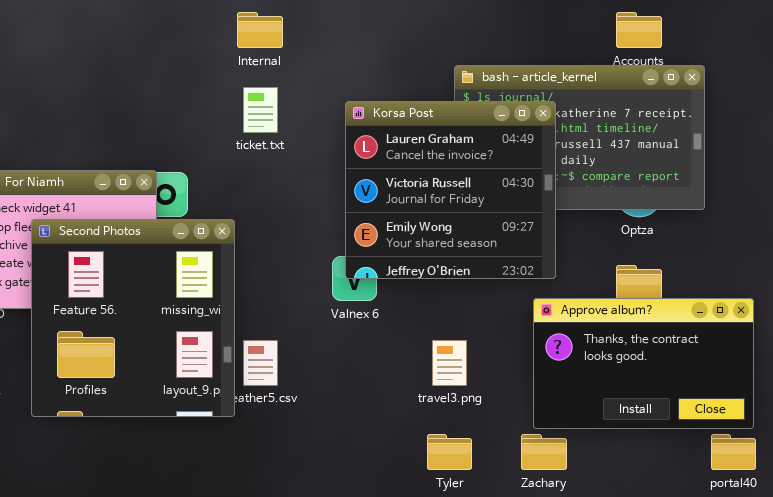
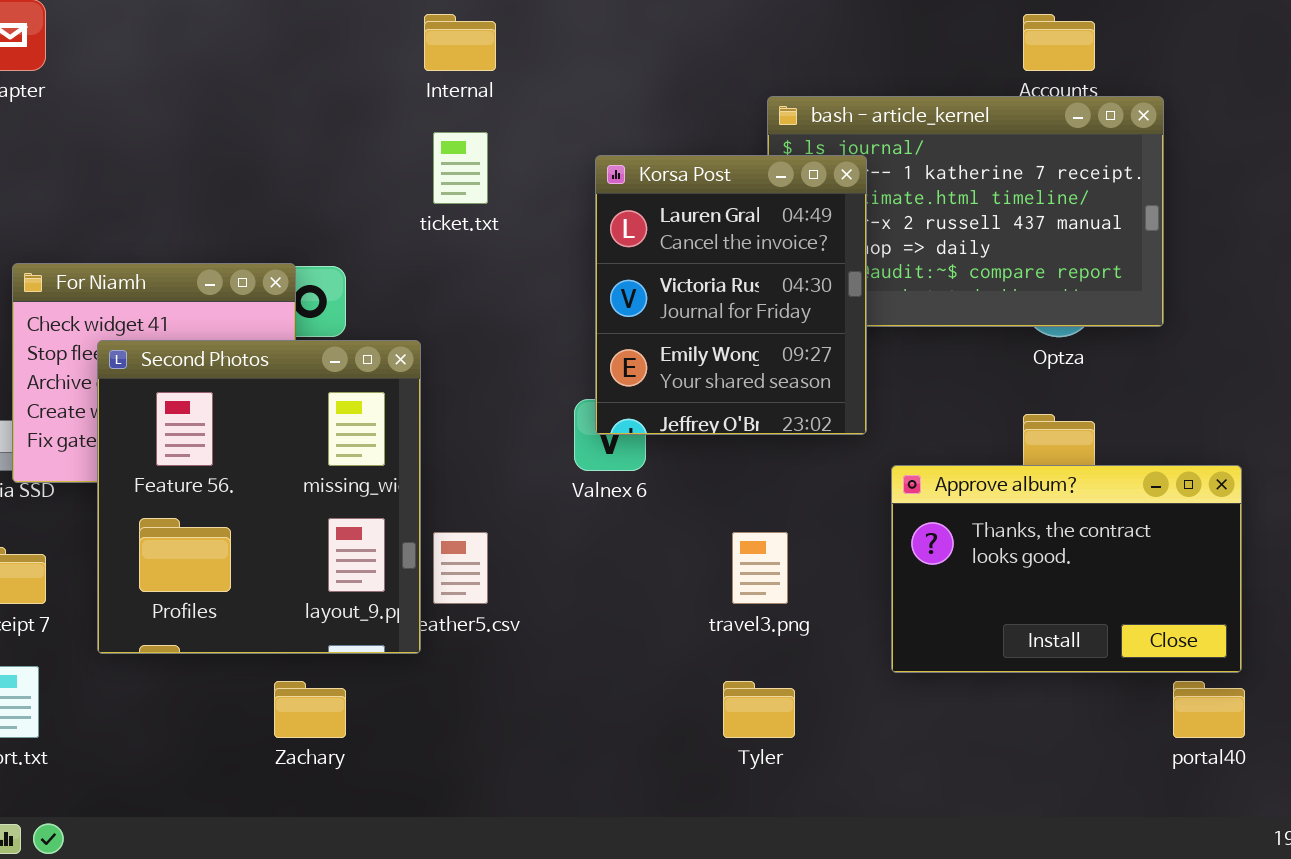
Korsa Post: [345,101,556,279] -> [595,155,867,435], resized
Zachary: [521,434,567,470] -> [274,681,346,738], moved

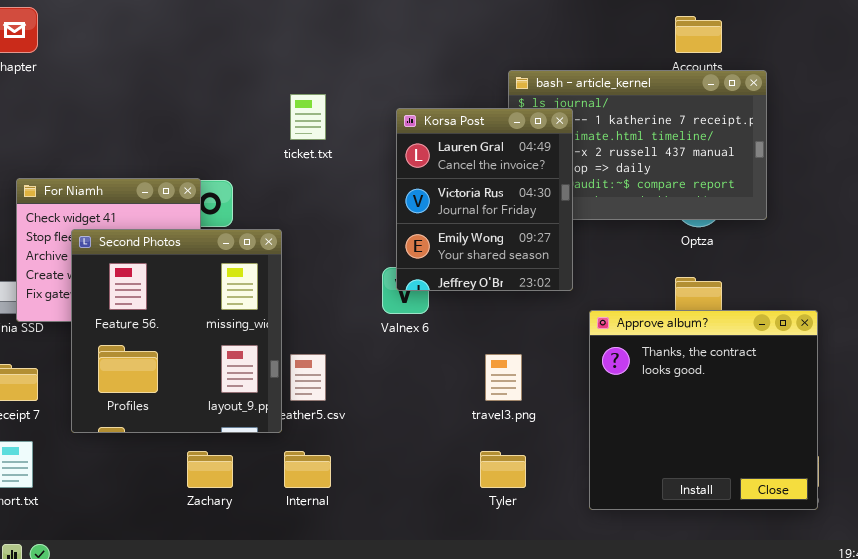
Internal: [424,14,496,71] -> [284,451,331,488], moved
Approve album?: [891,465,1242,673] -> [589,310,818,510], resized

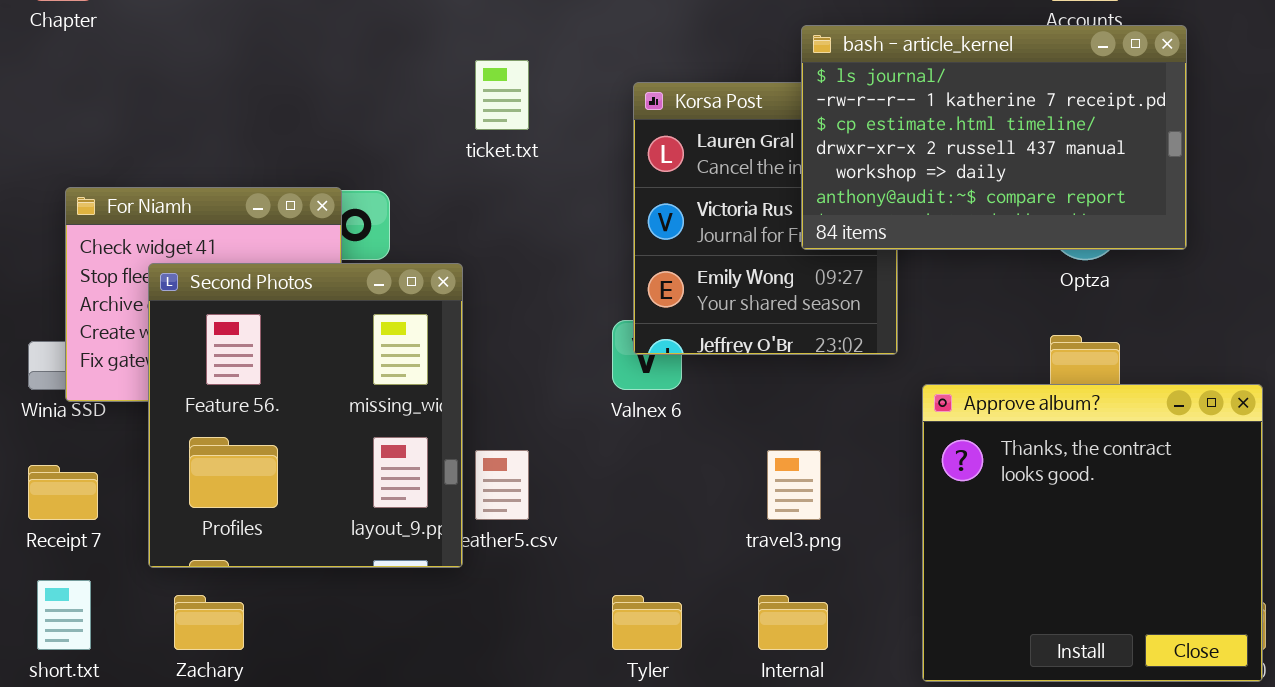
bash - article_kernel: [508,70,767,220] -> [801,25,1187,250], raised
Zachary: [187,451,233,488] -> [174,595,244,650], moved
Internal: [284,451,331,488] -> [758,595,828,650], moved
Tyler: [480,451,526,488] -> [612,595,682,650], moved

